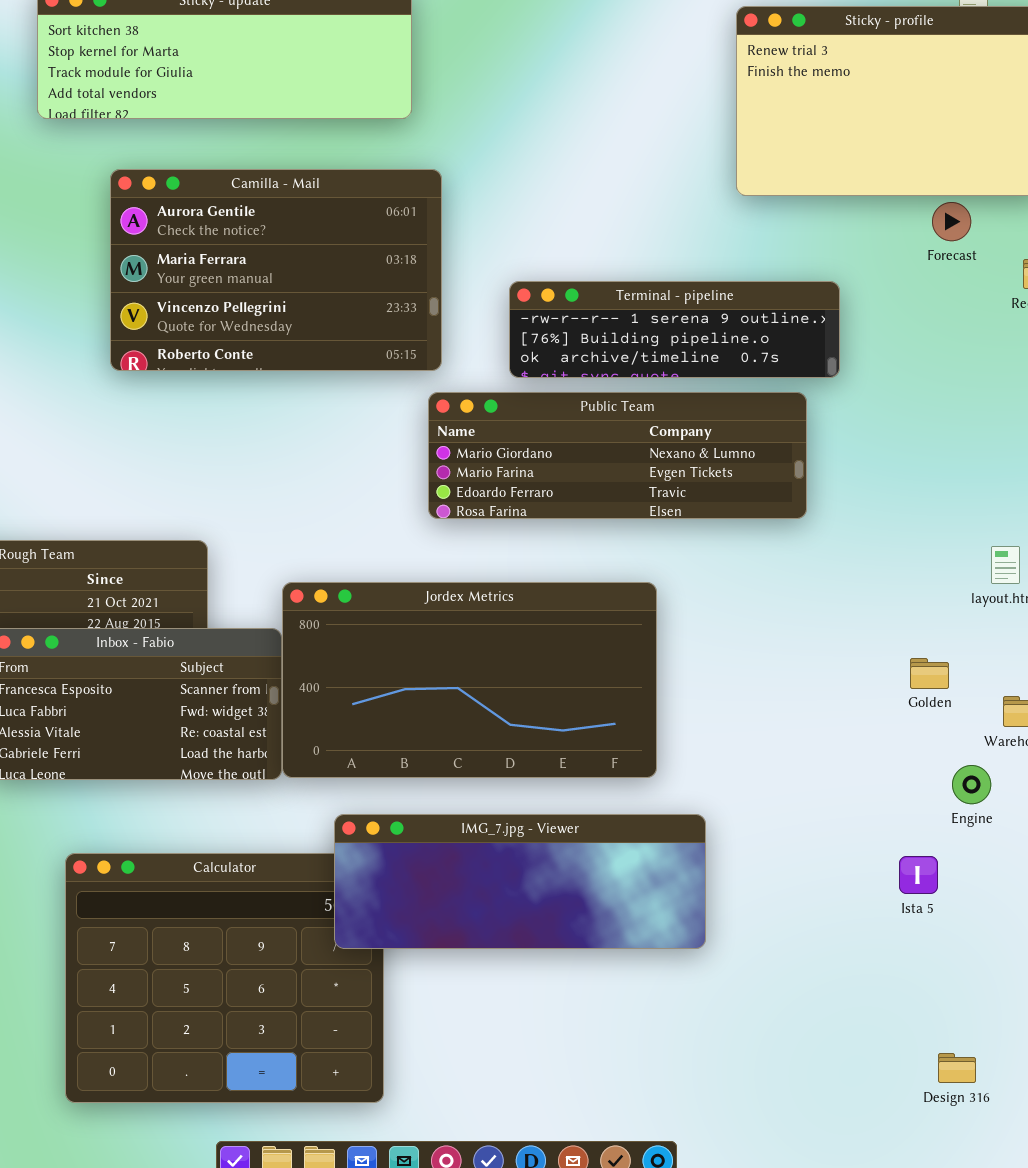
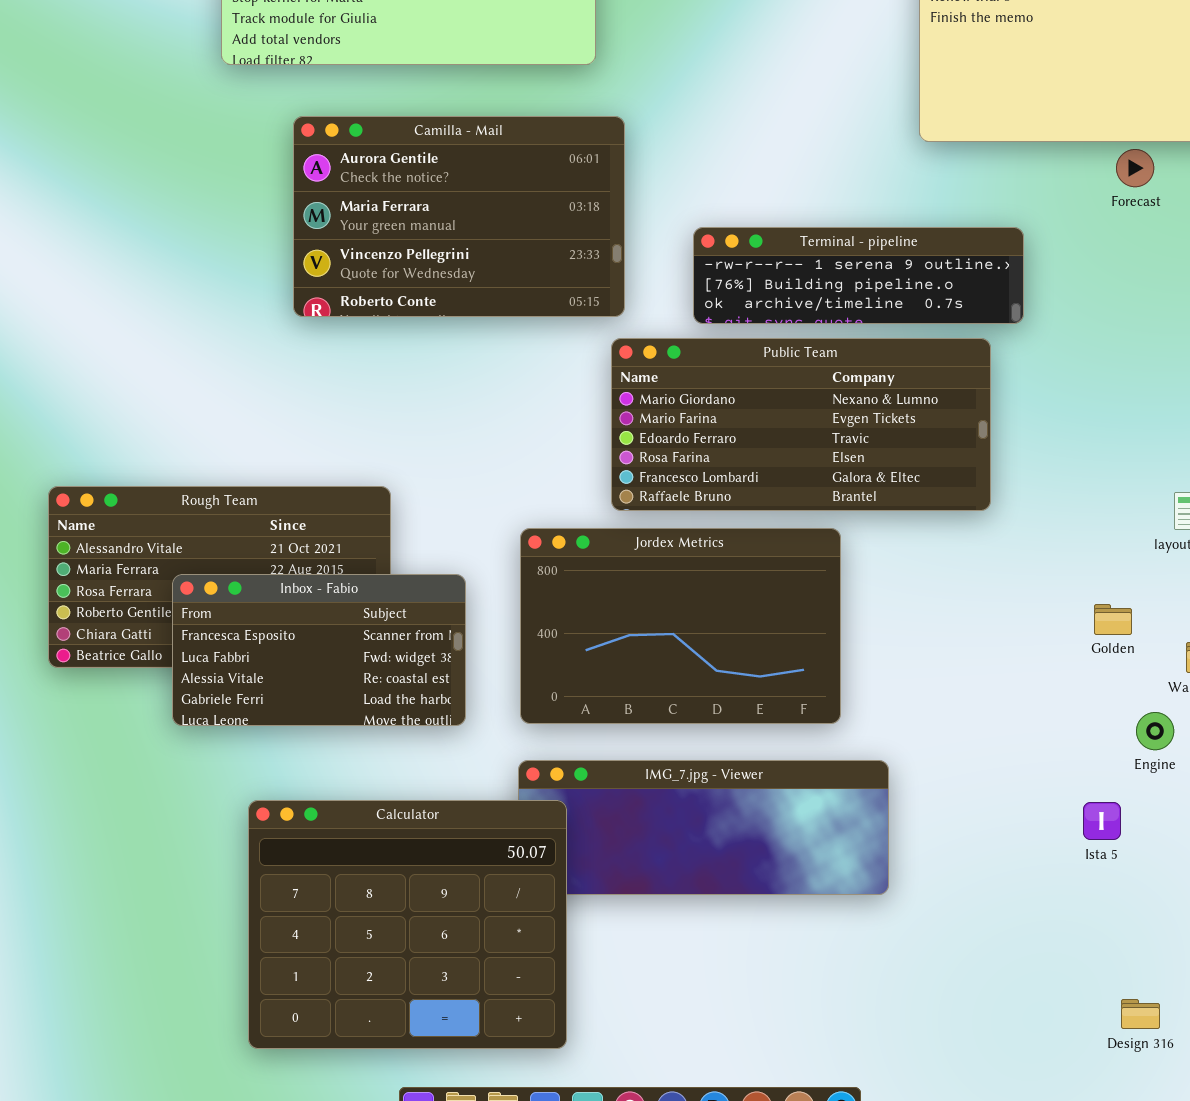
Public Team: [428,392,807,519] -> [611,338,991,511], resized
Jordex Metrics: [282,582,657,778] -> [520,528,841,724], resized
Calculator: [65,853,384,1103] -> [248,800,567,1049], raised

